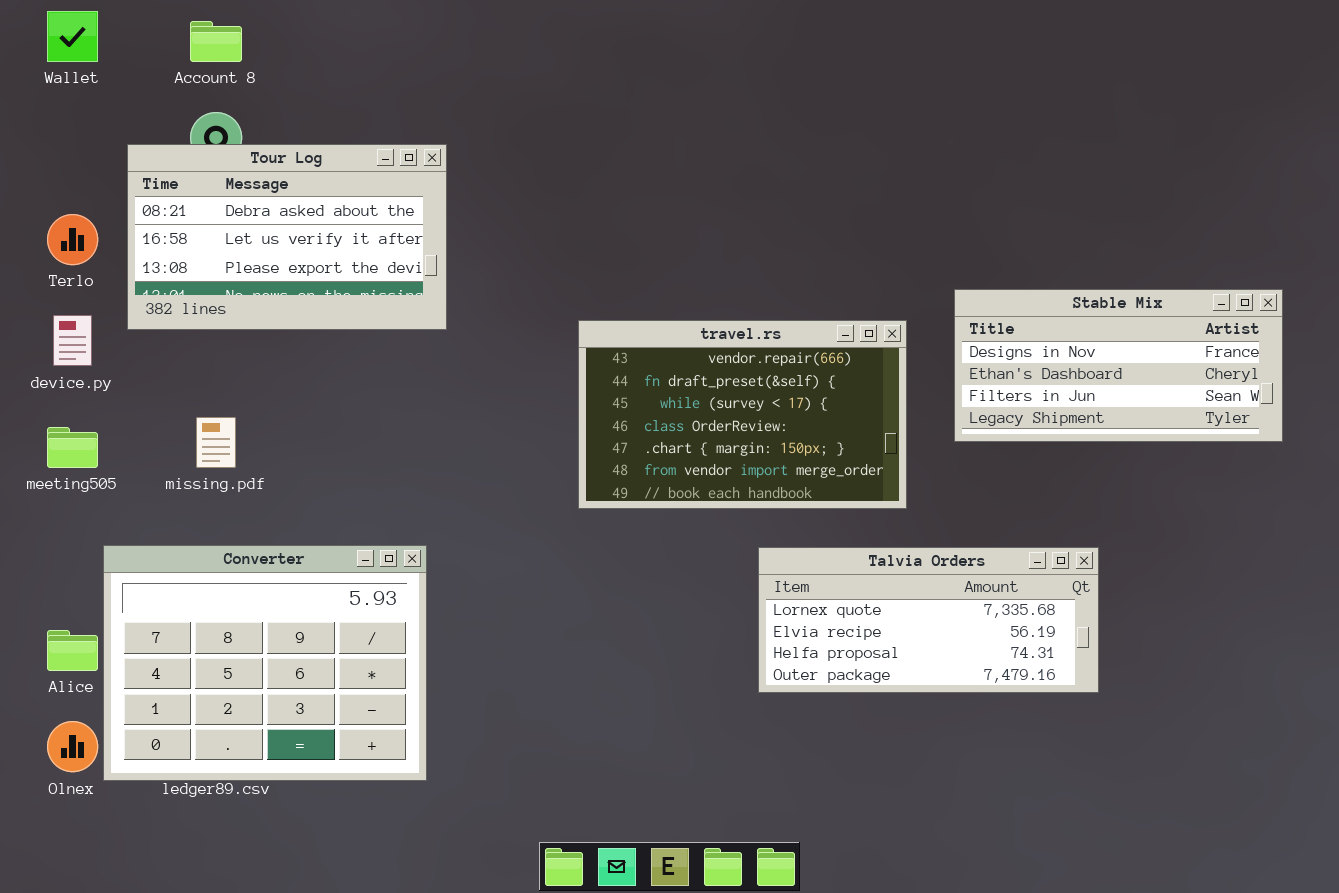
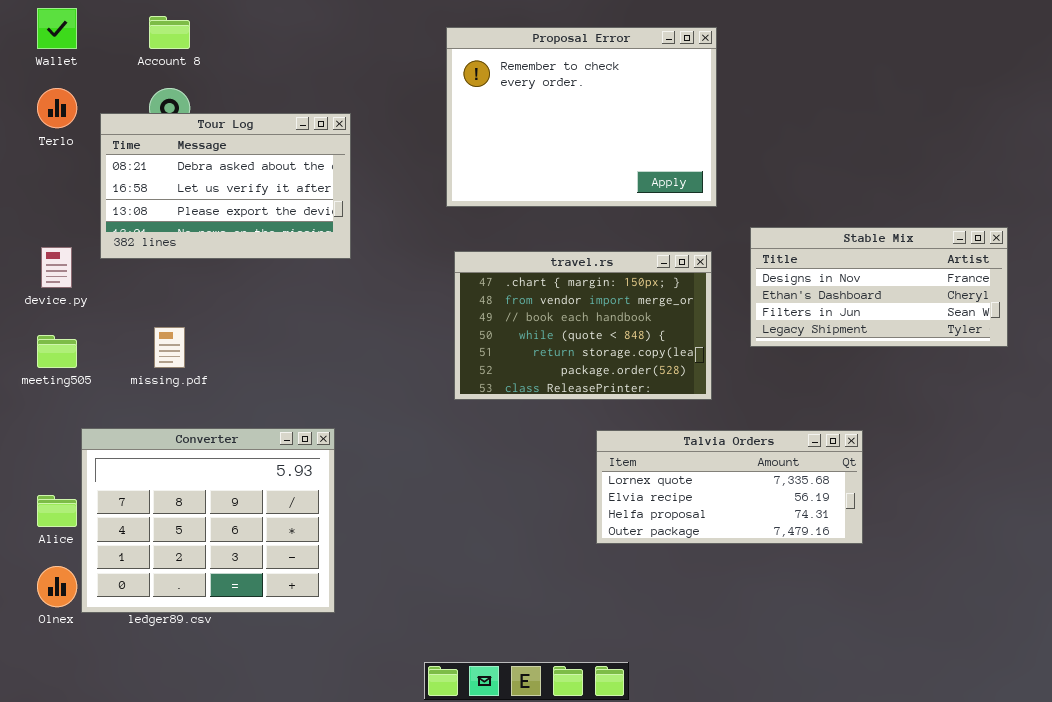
Proposal Error: none -> [446,27,717,207], opened
Terlo: [47,214,98,265] -> [37,88,77,128], moved
travel.rs: [578,320,907,509] -> [454,251,712,400], scrolled down 4 rows

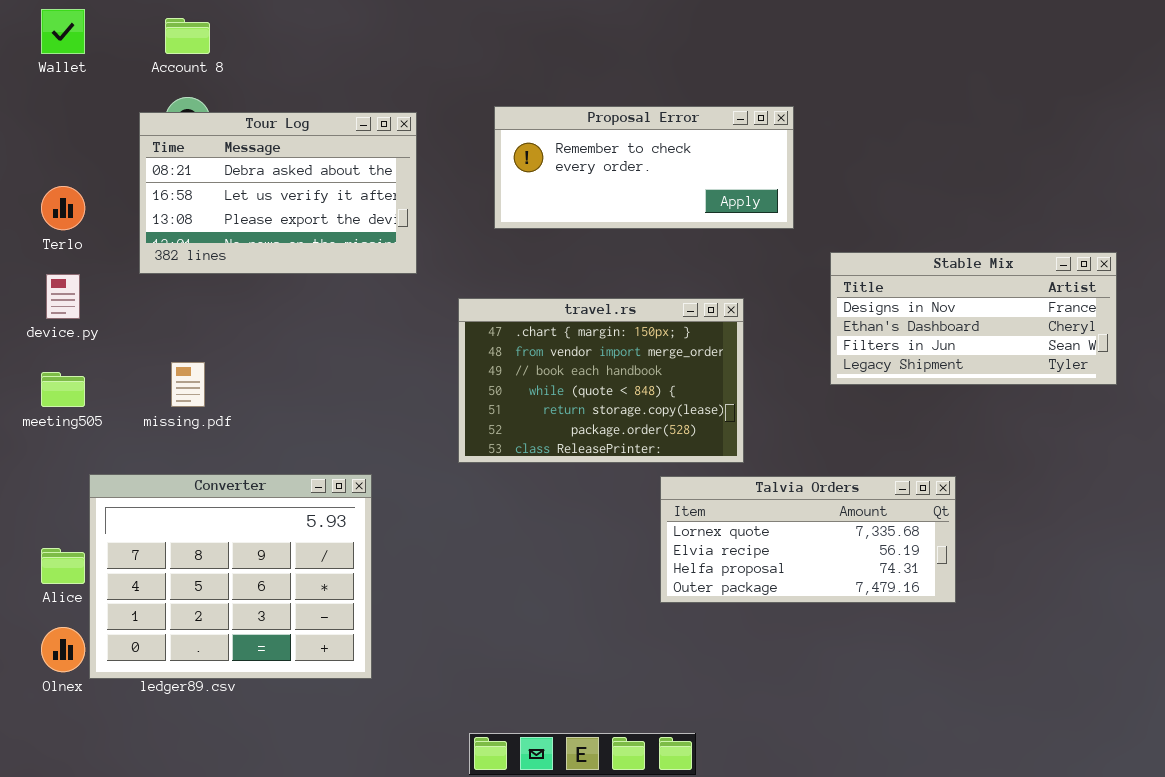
Proposal Error: [446,27,717,207] -> [494,106,794,229], resized
Terlo: [37,88,77,128] -> [41,186,85,230], moved
Tour Log: [100,113,351,259] -> [139,112,417,274], moved
travel.rs: [454,251,712,400] -> [458,298,744,463], moved

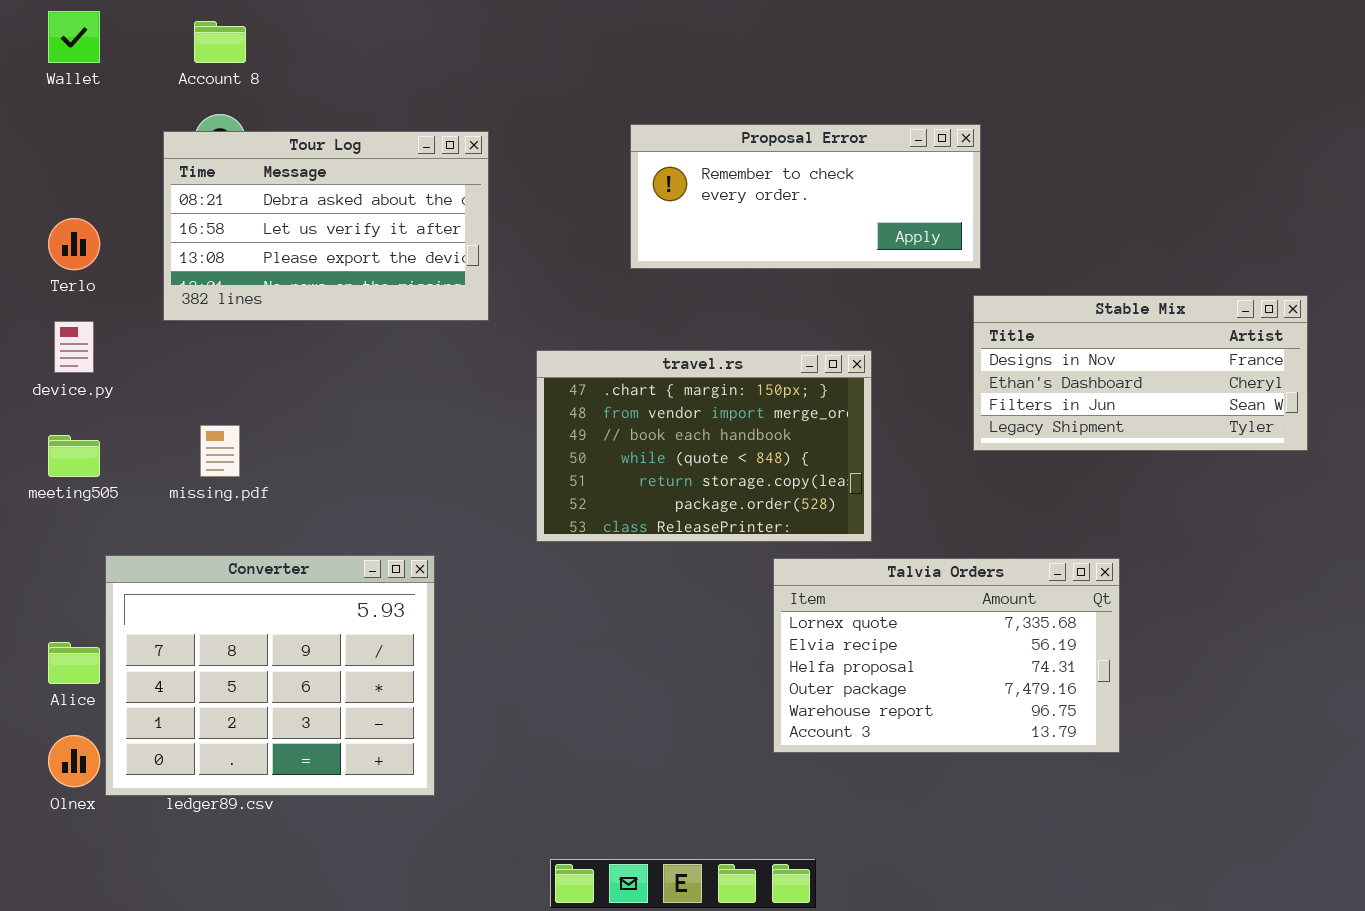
Proposal Error: [494,106,794,229] -> [630,124,981,269], moved
Talvia Orders: [660,476,956,603] -> [773,558,1120,753], resized

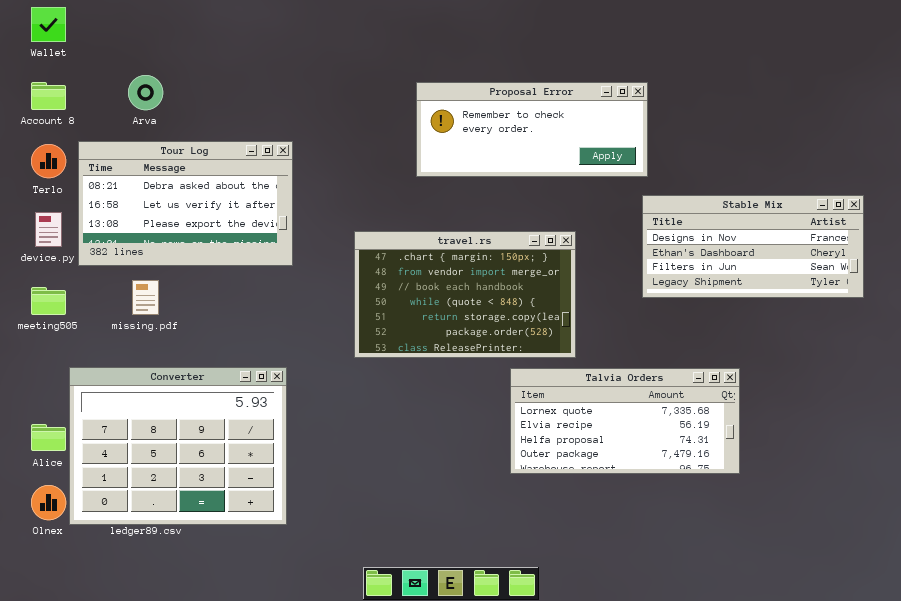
Account 8: [194,21,246,63] -> [31,82,66,110], moved
Tour Log: [163,131,489,321] -> [78,141,293,266], moved
Talvia Orders: [773,558,1120,753] -> [510,368,740,474], resized

